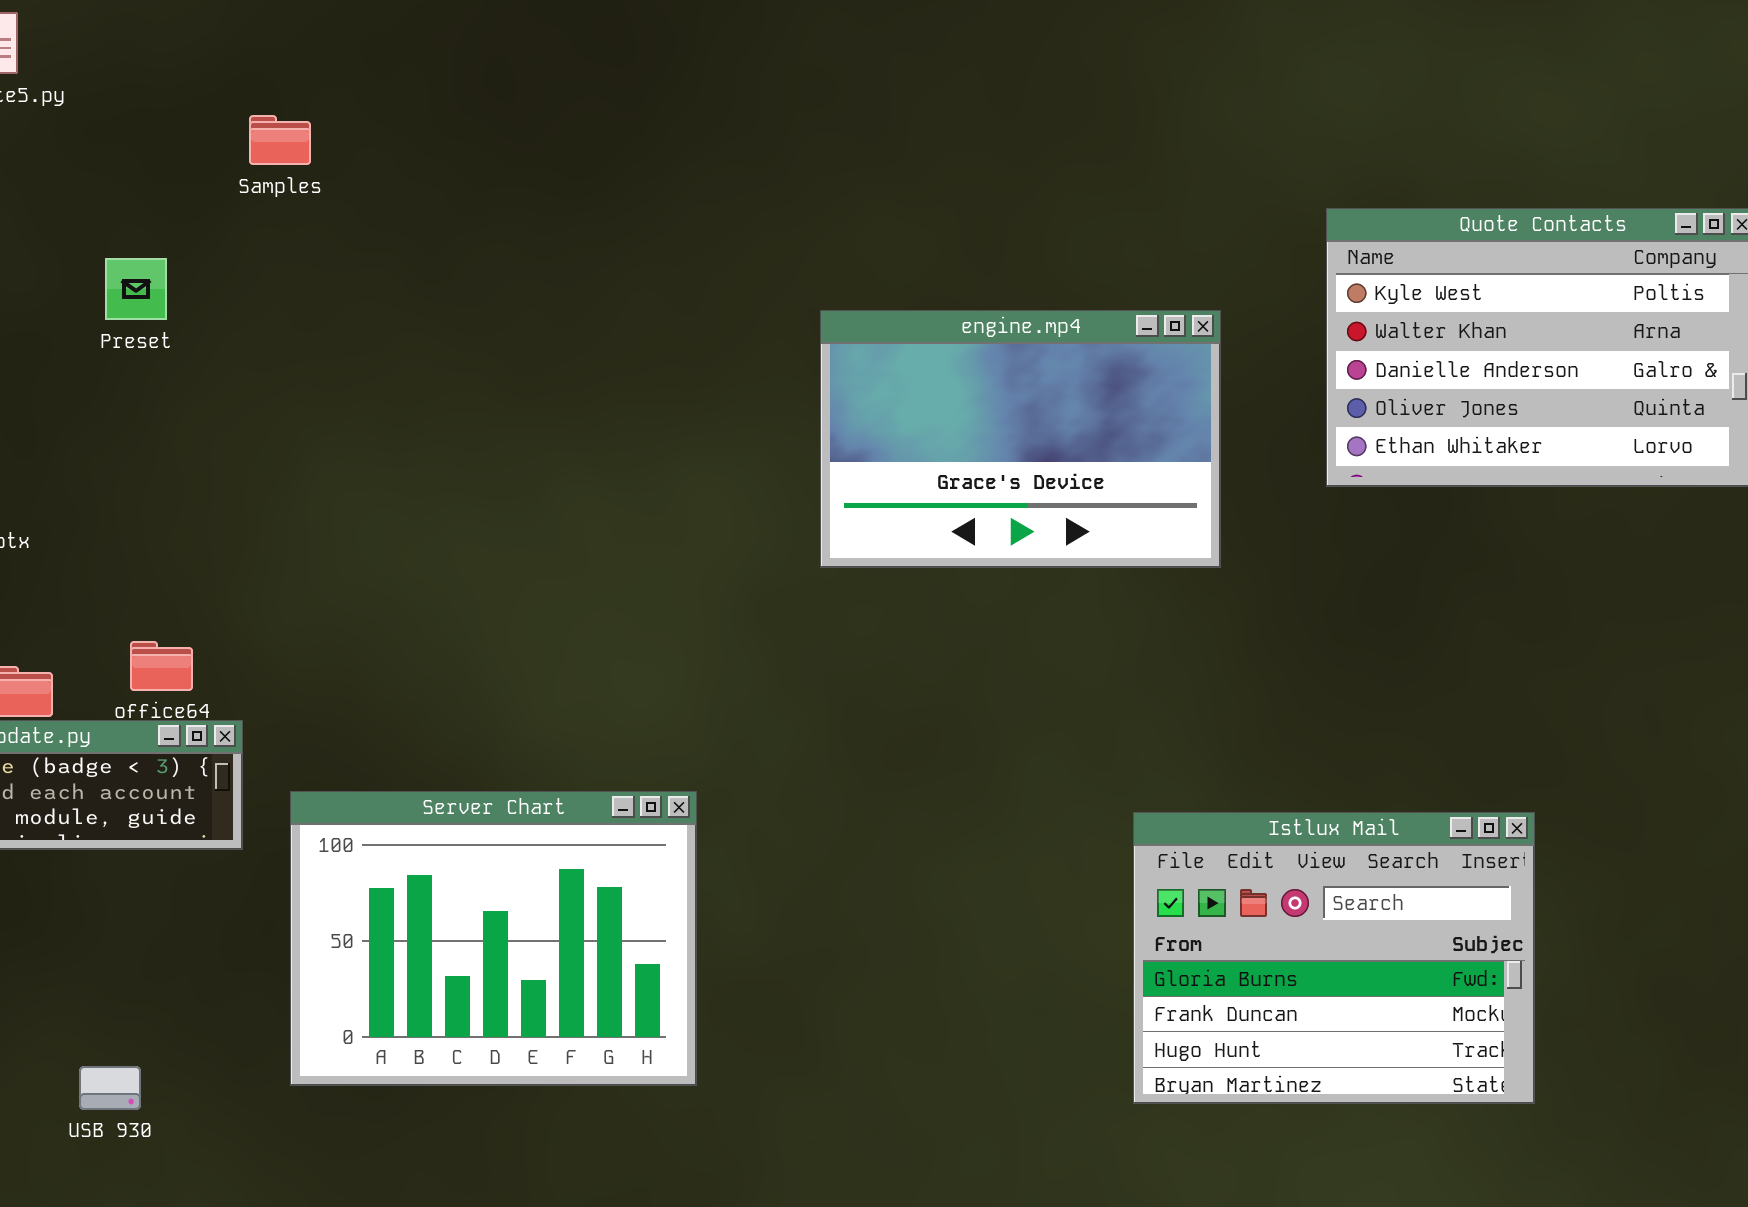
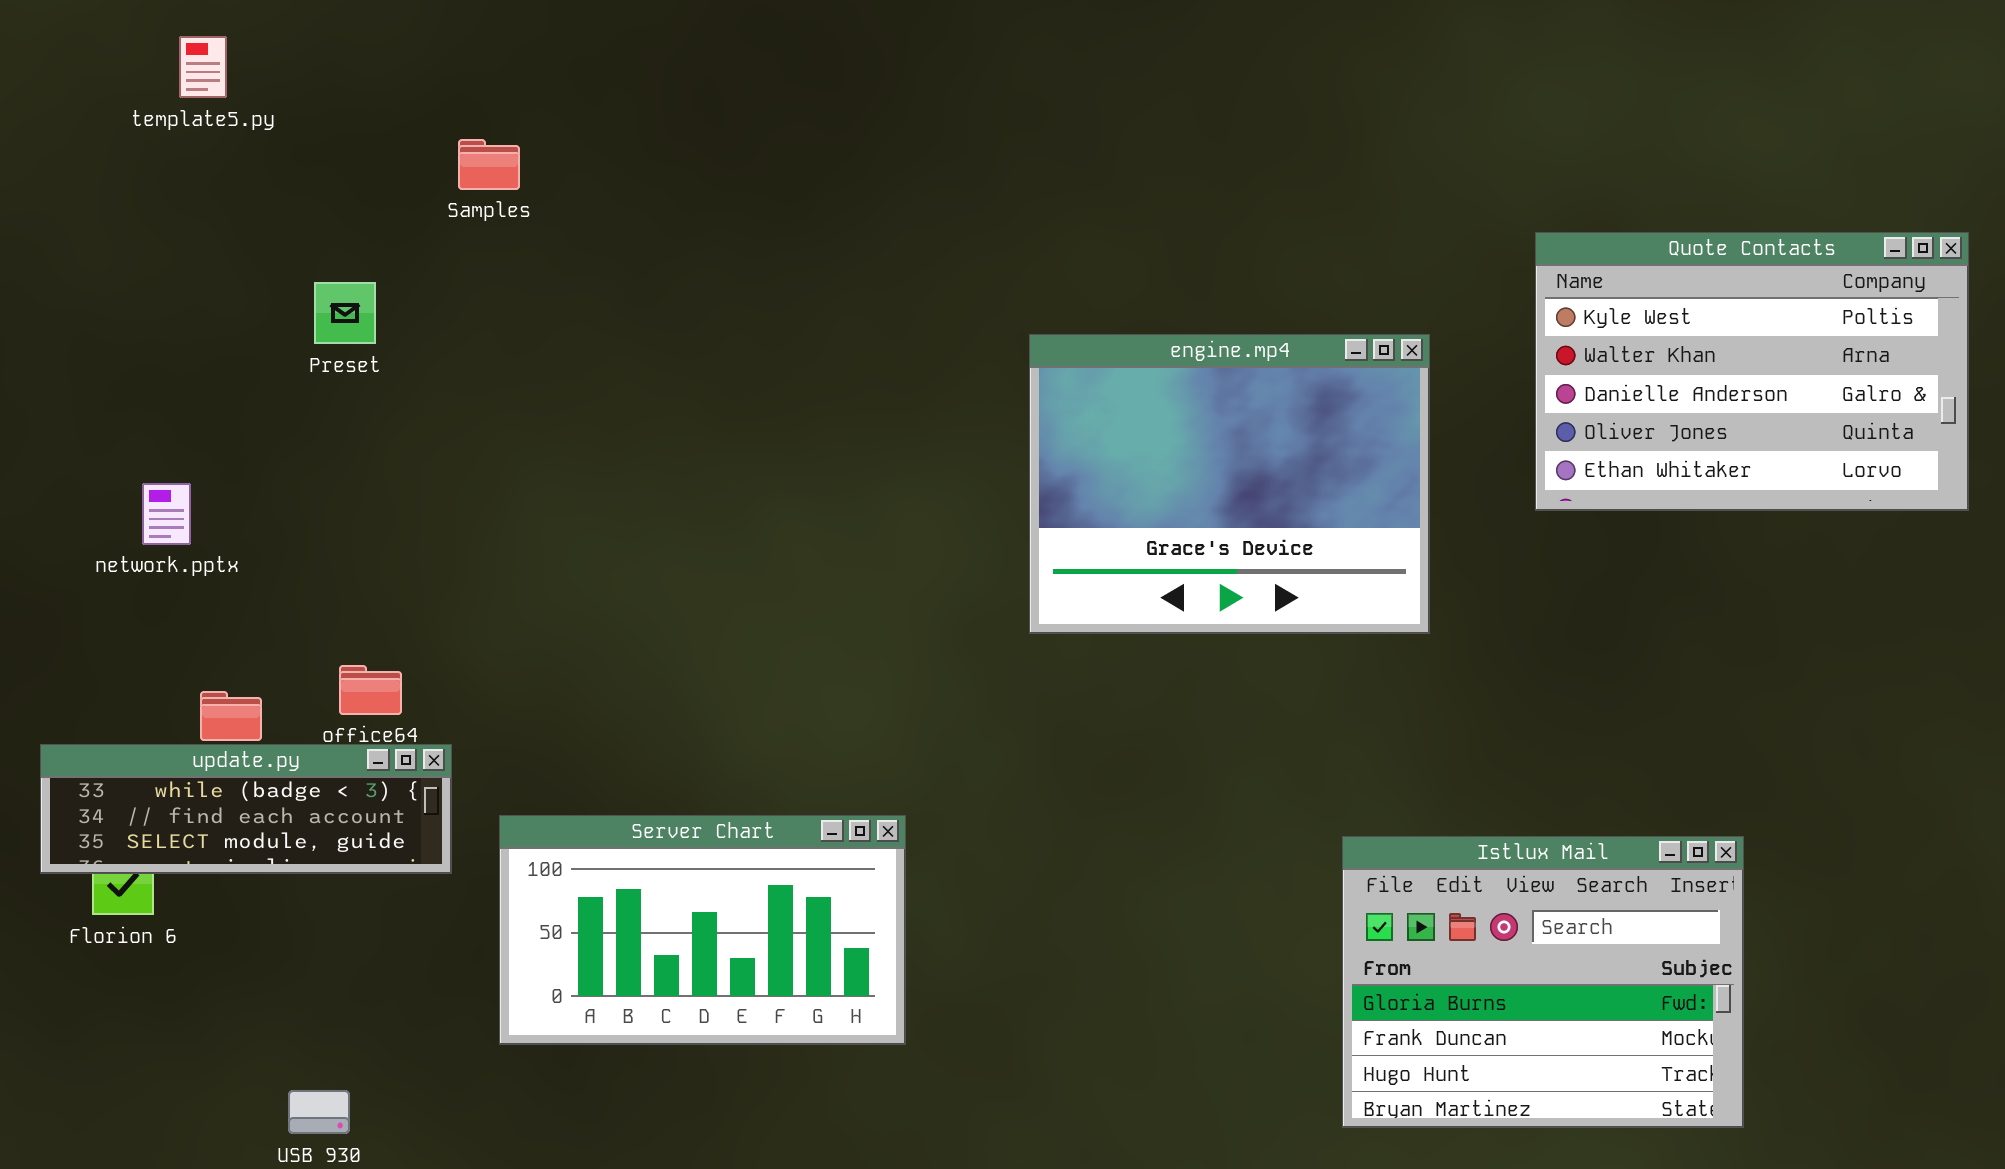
engine.mp4: [820,310,1221,568] -> [1029,334,1430,634], resized
Server Chart: [290,791,697,1086] -> [499,815,906,1045], resized

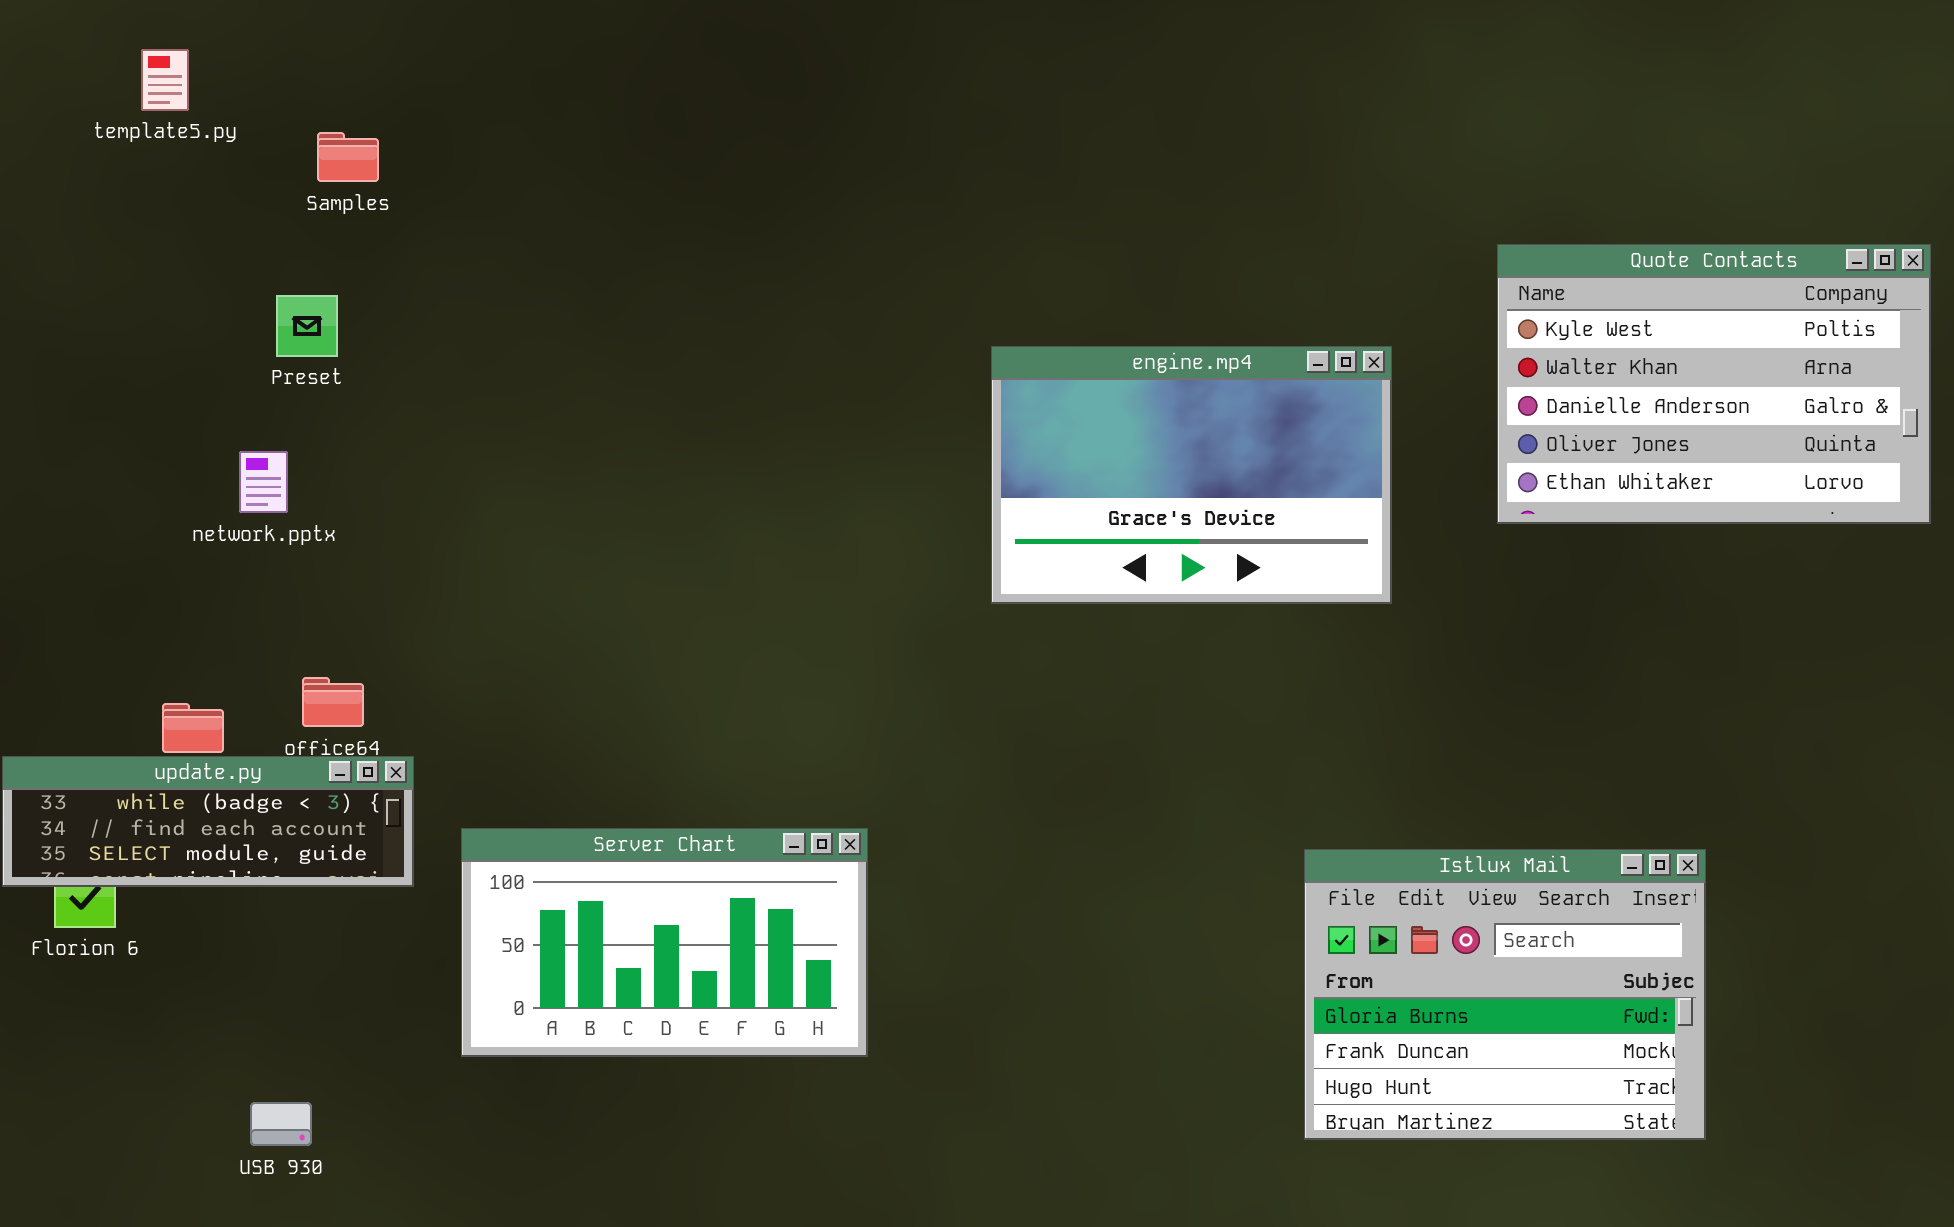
Samples: [458,139,520,190] -> [317,132,379,182], moved
engine.mp4: [1029,334,1430,634] -> [991,346,1392,604], resized
network.pptx: [142,483,191,545] -> [239,451,288,513], moved

